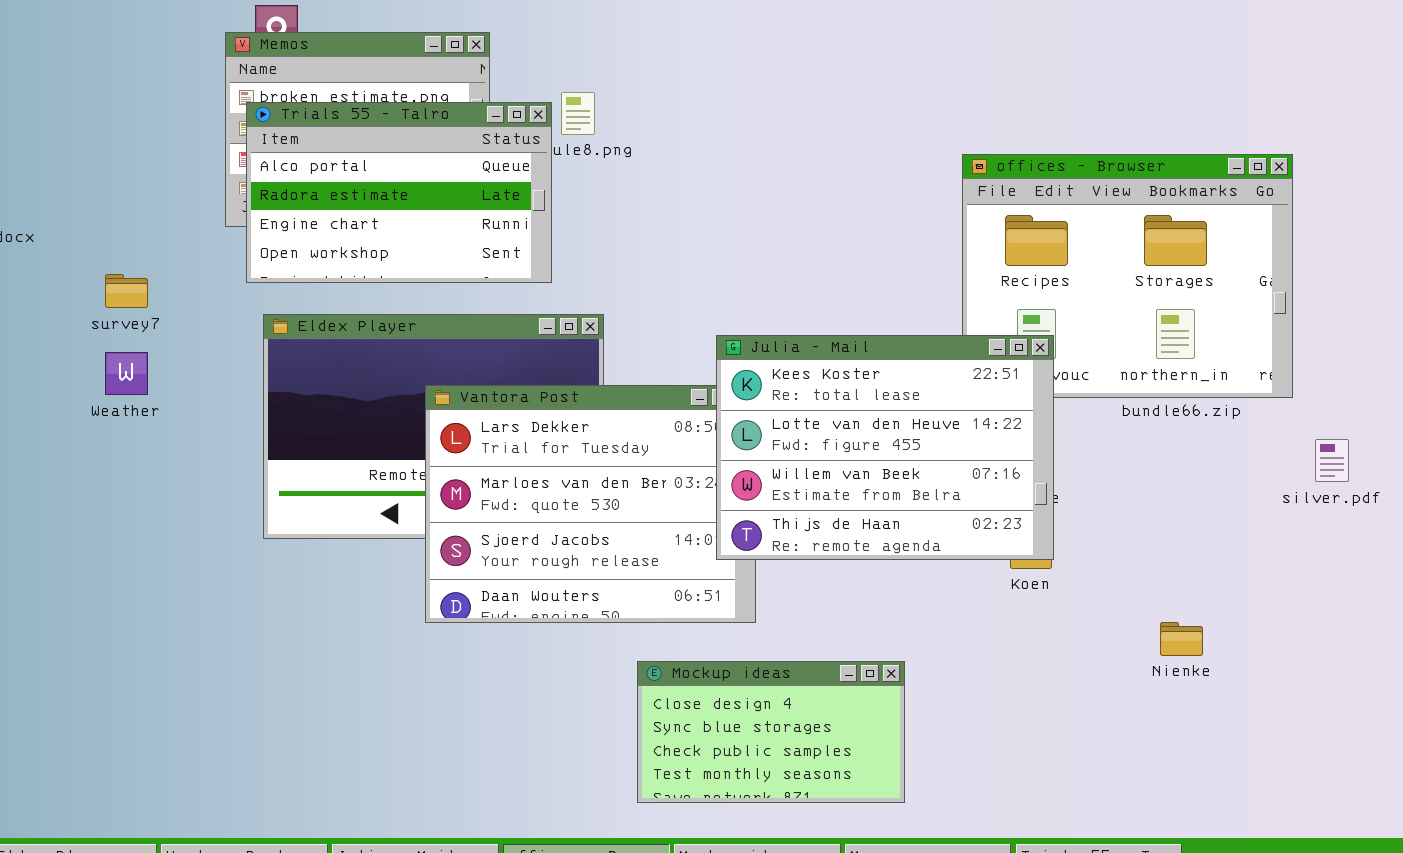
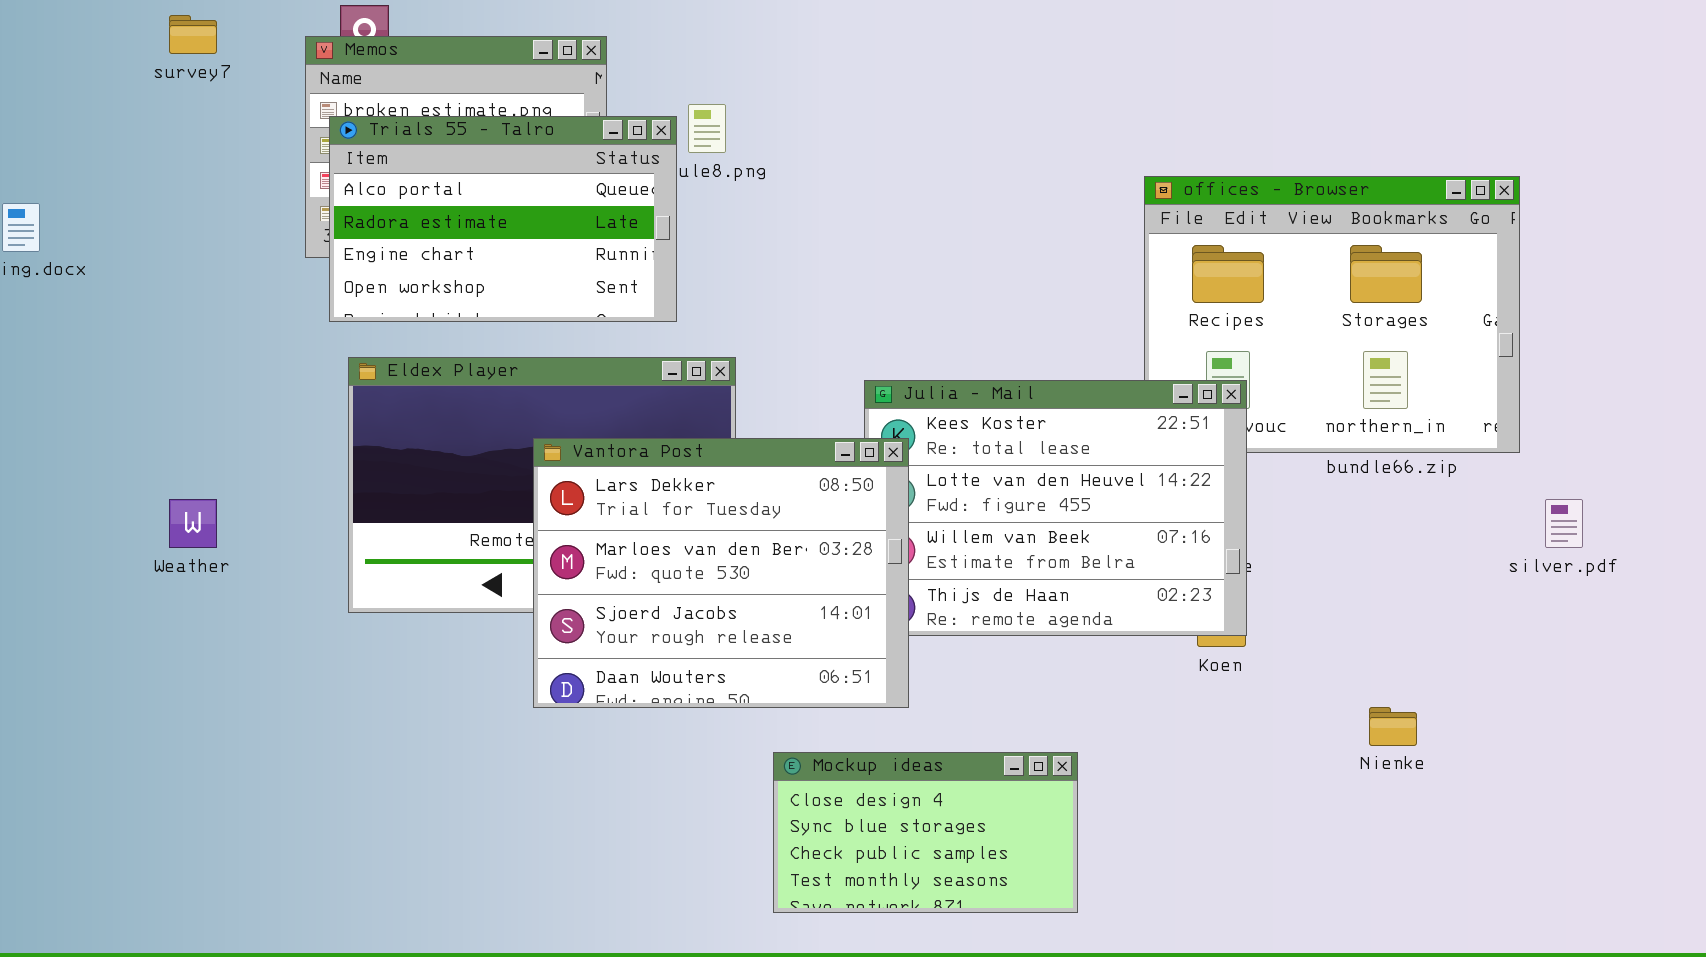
survey7: [105,274,148,308] -> [169,15,217,54], moved
Weather: [105,352,148,395] -> [169,499,217,548], moved
Vantora Post: [425,385,756,623] -> [533,438,909,708], raised

